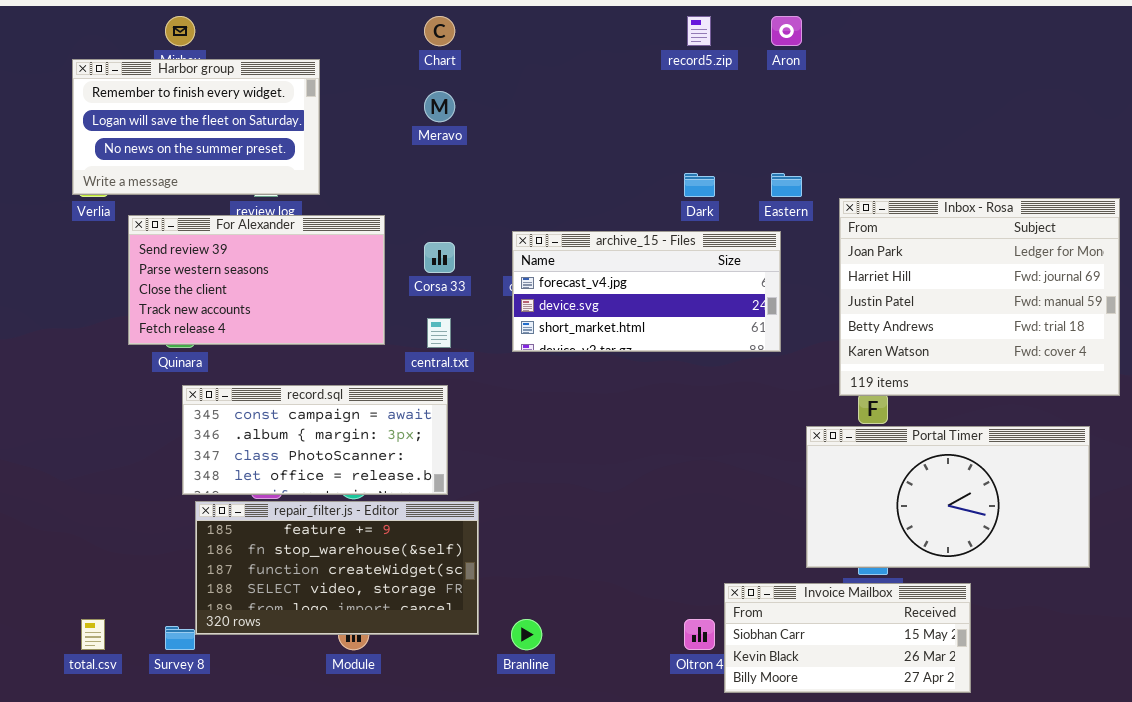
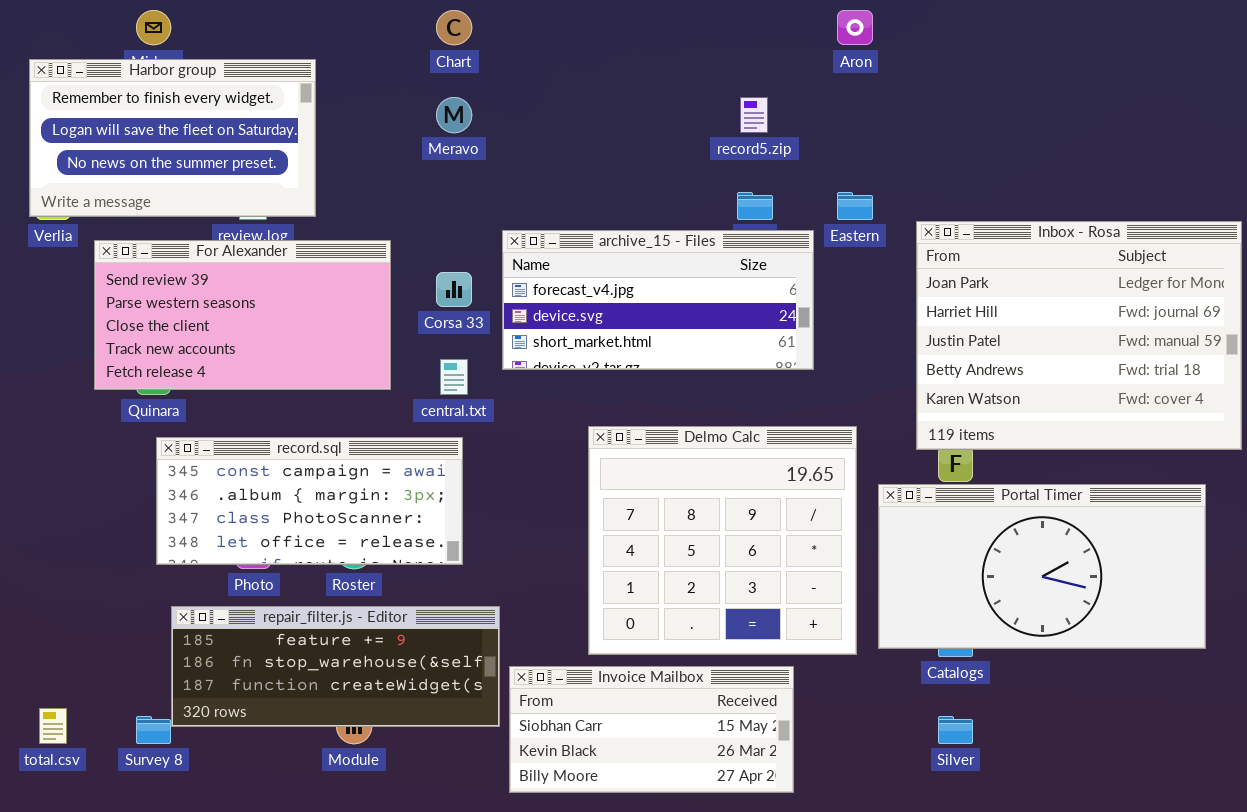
record5.zip: [687,16,711,46] -> [740,97,768,133], moved
archive_15 - Files: [512,231,781,352] -> [502,230,814,370], moved
Delmo Calc: none -> [588,426,857,655], opened
repair_filter.js - Editor: [195,501,479,635] -> [171,606,500,727], resized
Invoice Mailbox: [724,583,971,693] -> [509,666,794,793], moved

